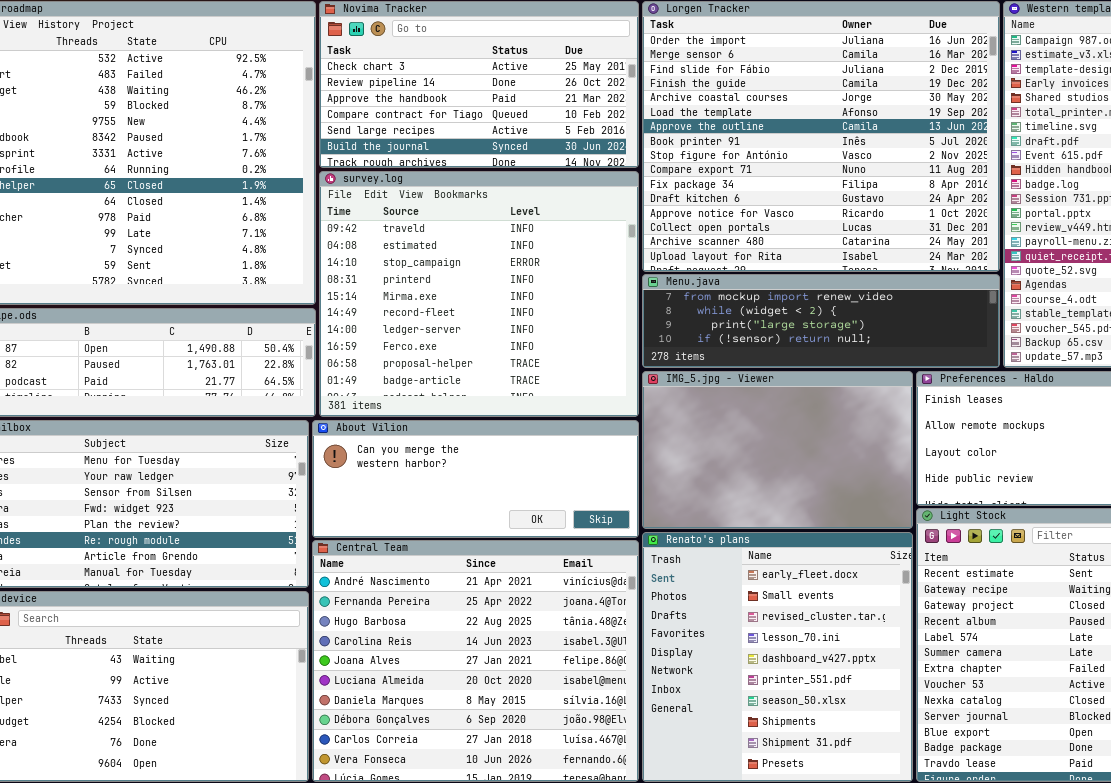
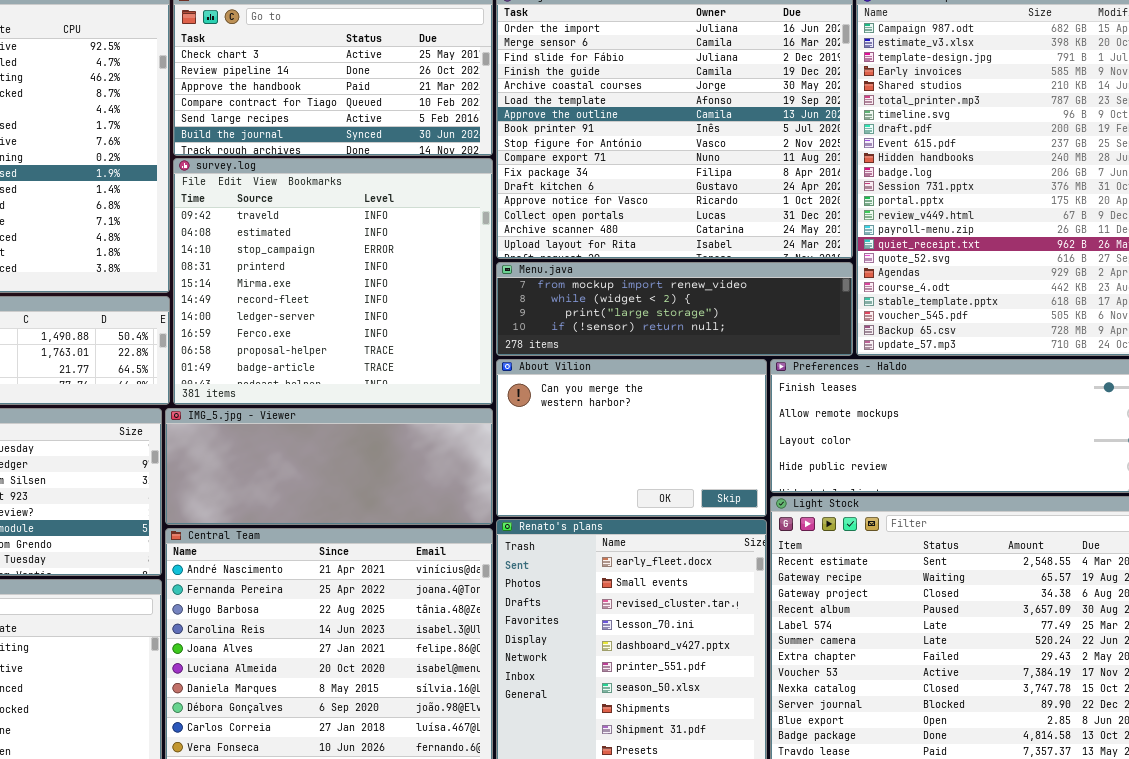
IMG_5.jpg - Viewer: [642,371,913,529] -> [165,408,493,525], moved, resized
About Vilion: [312,420,639,538] -> [496,359,767,517], moved, resized

